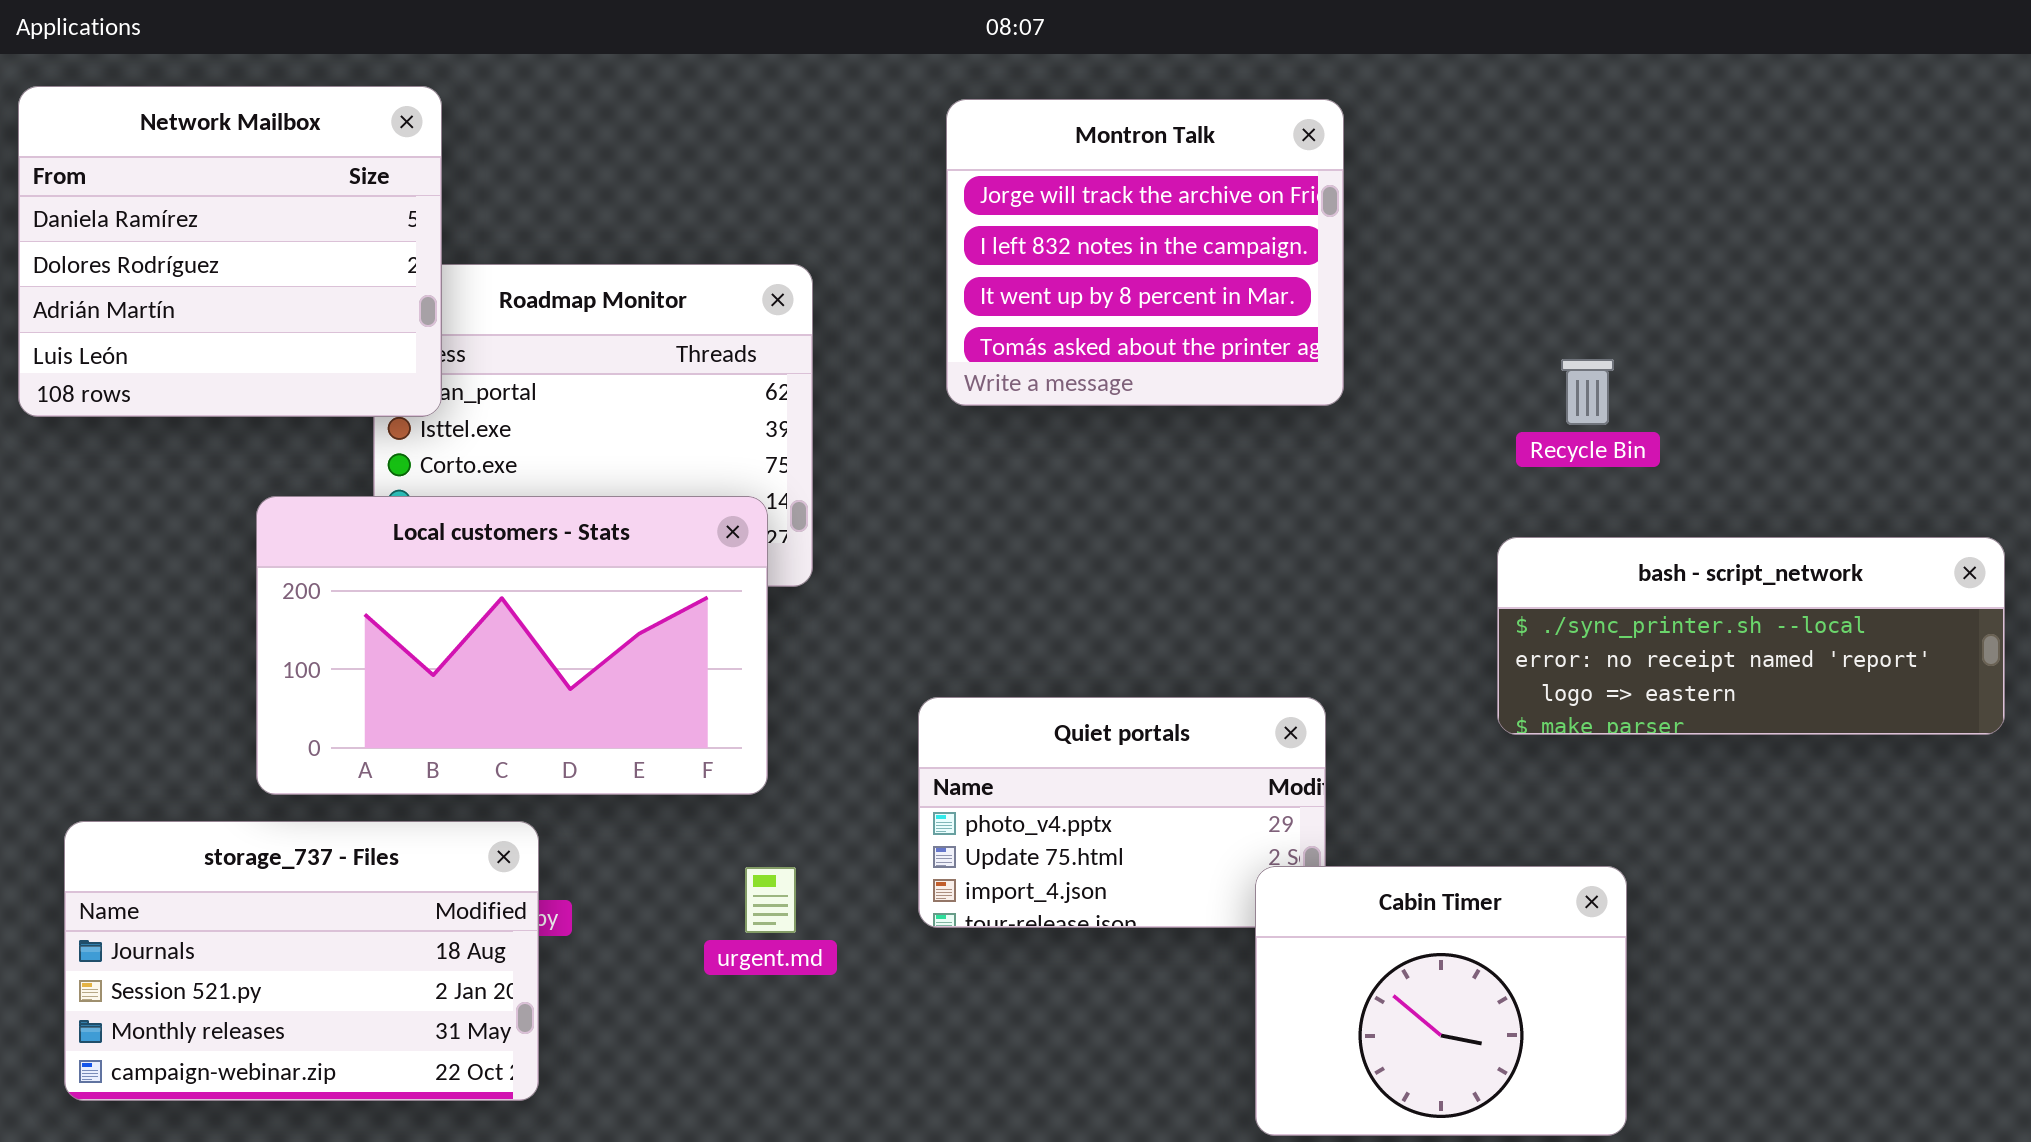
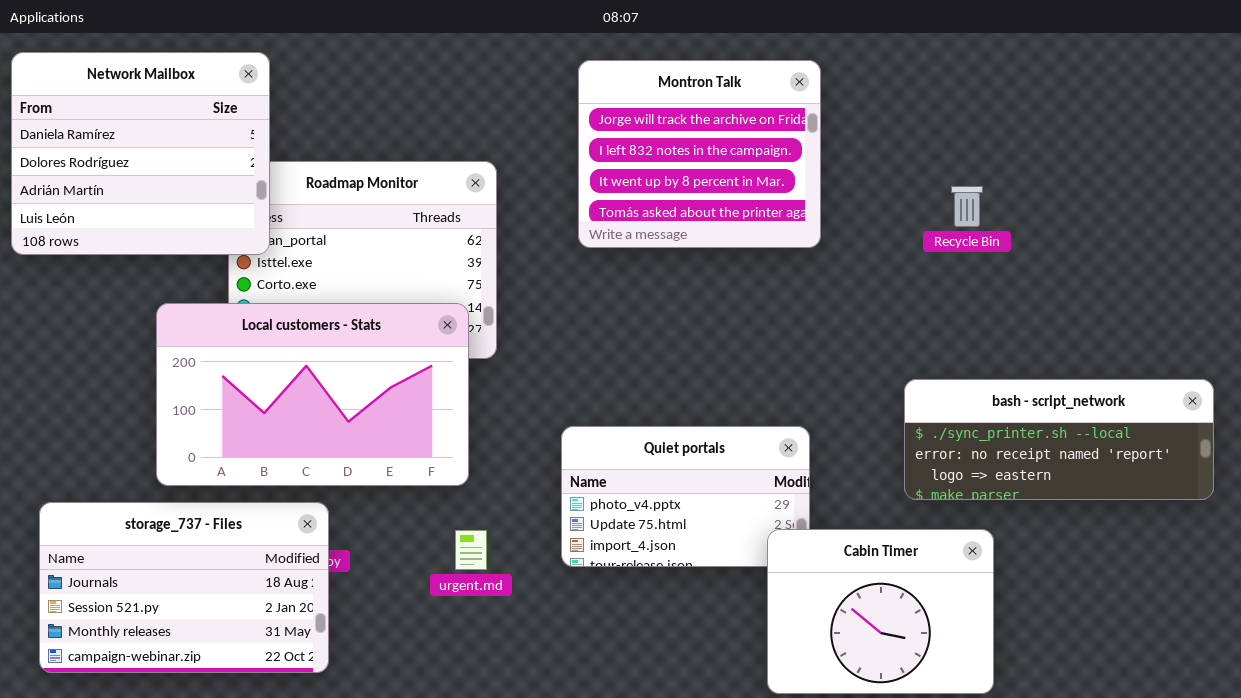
Recycle Bin: [1561,359,1614,425] -> [951,186,983,227], moved
bash - script_network: [1497,537,2005,735] -> [904,379,1214,500], moved

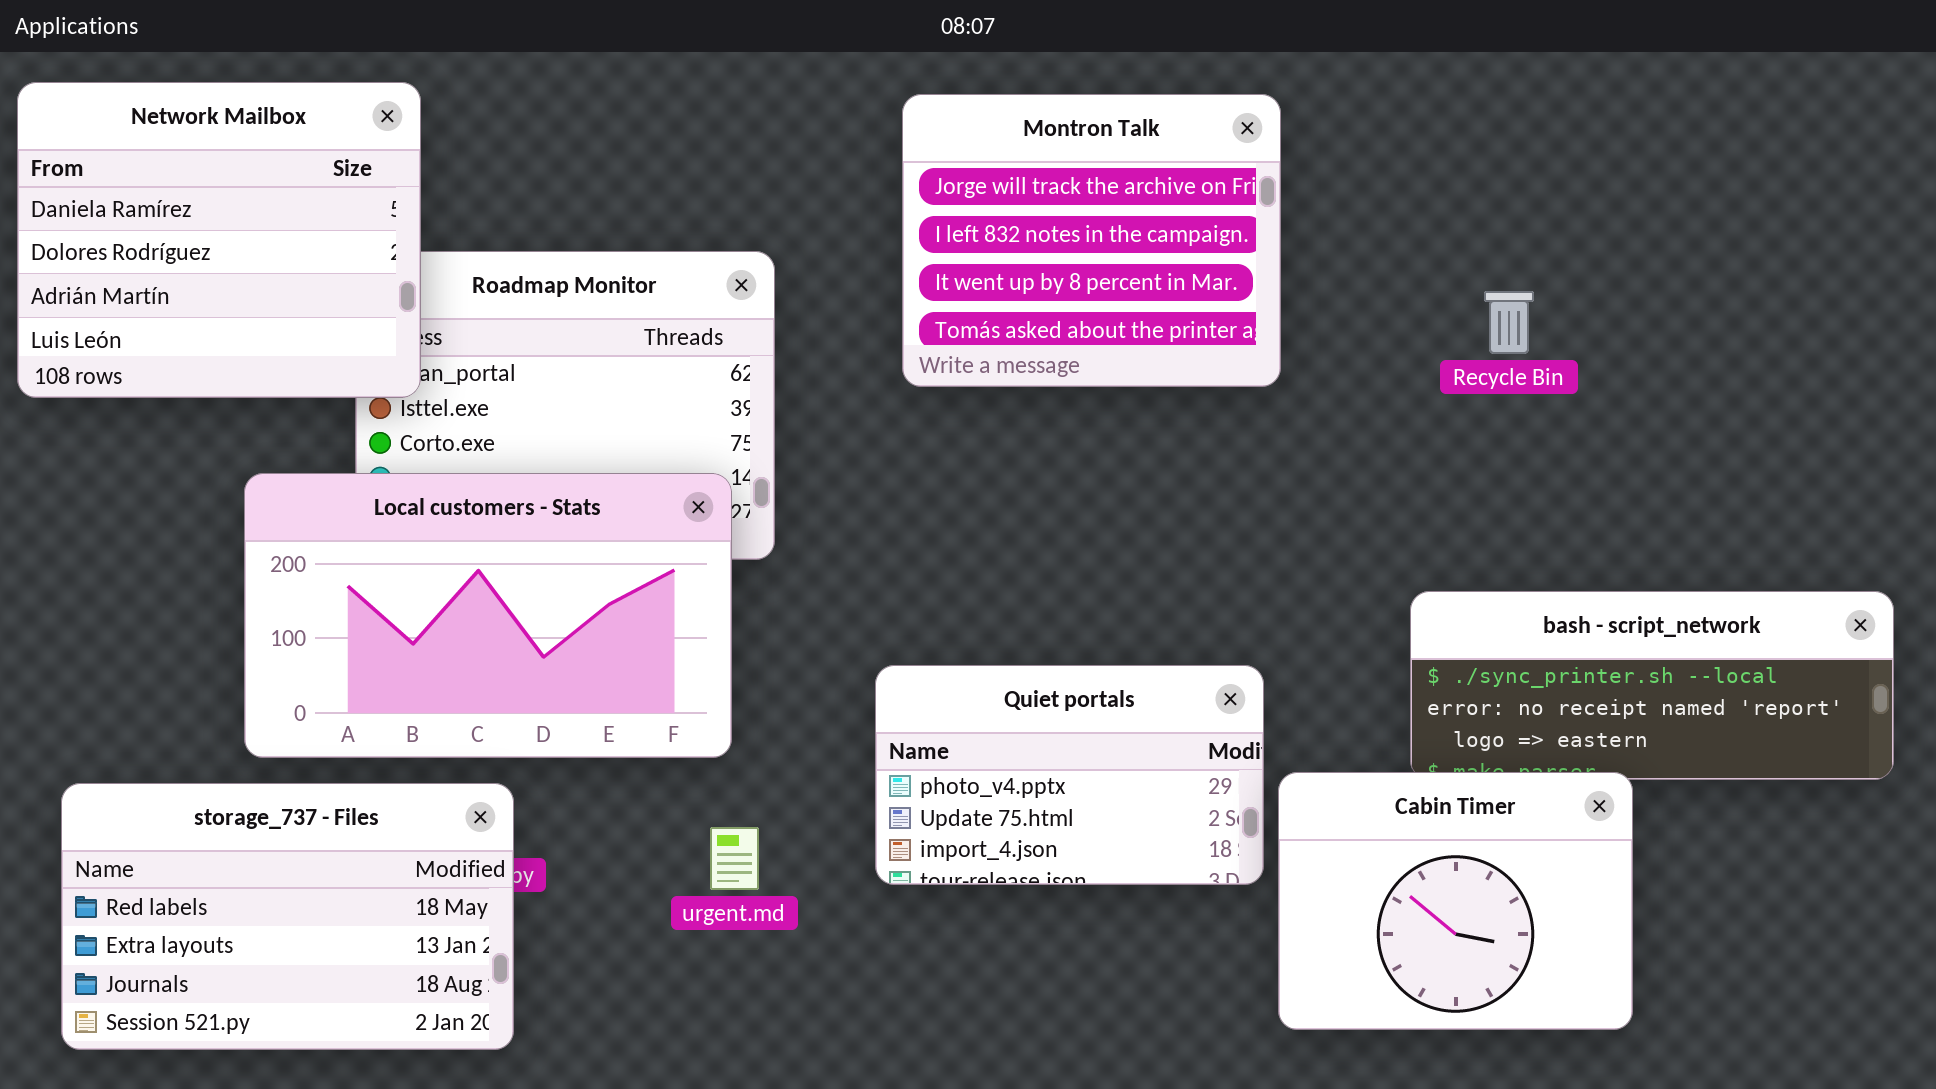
storage_737 - Files: [39,502,329,673] -> [61,783,514,1050], scrolled up 2 rows
Cabin Timer: [767,529,994,694] -> [1278,772,1633,1030], moved

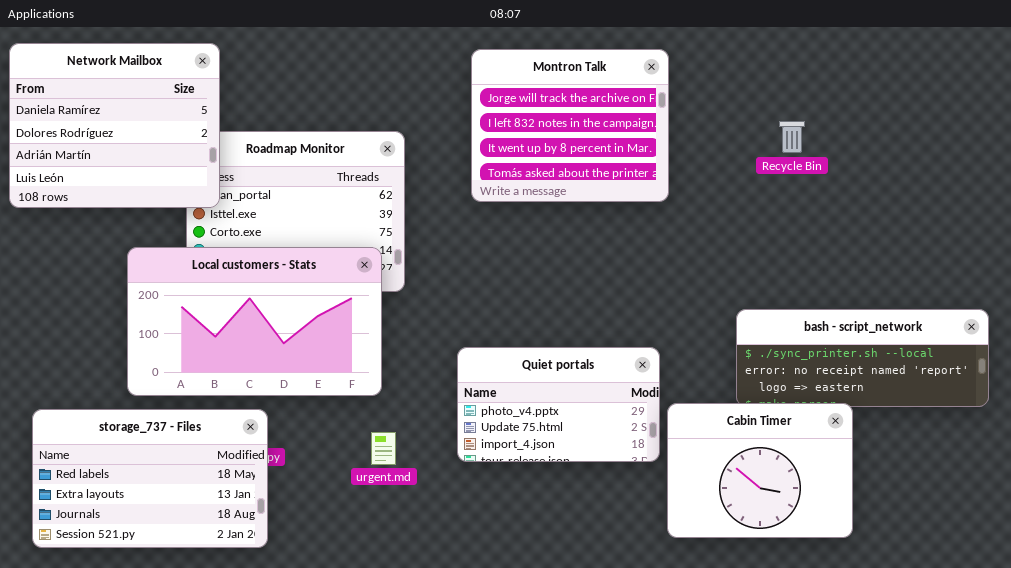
Recycle Bin: [1484,291,1534,354] -> [779,121,805,153], moved

